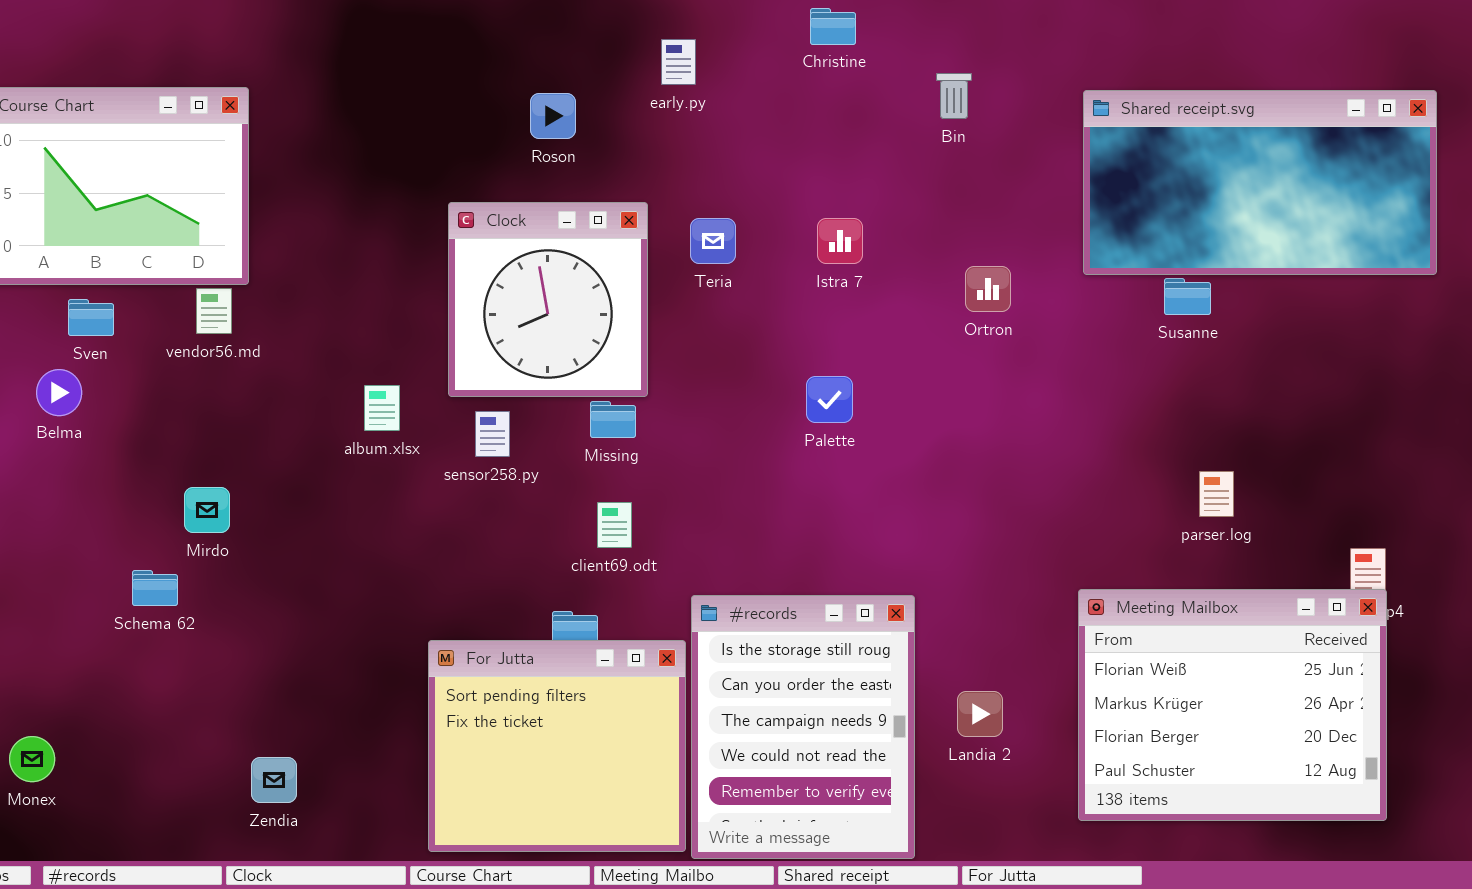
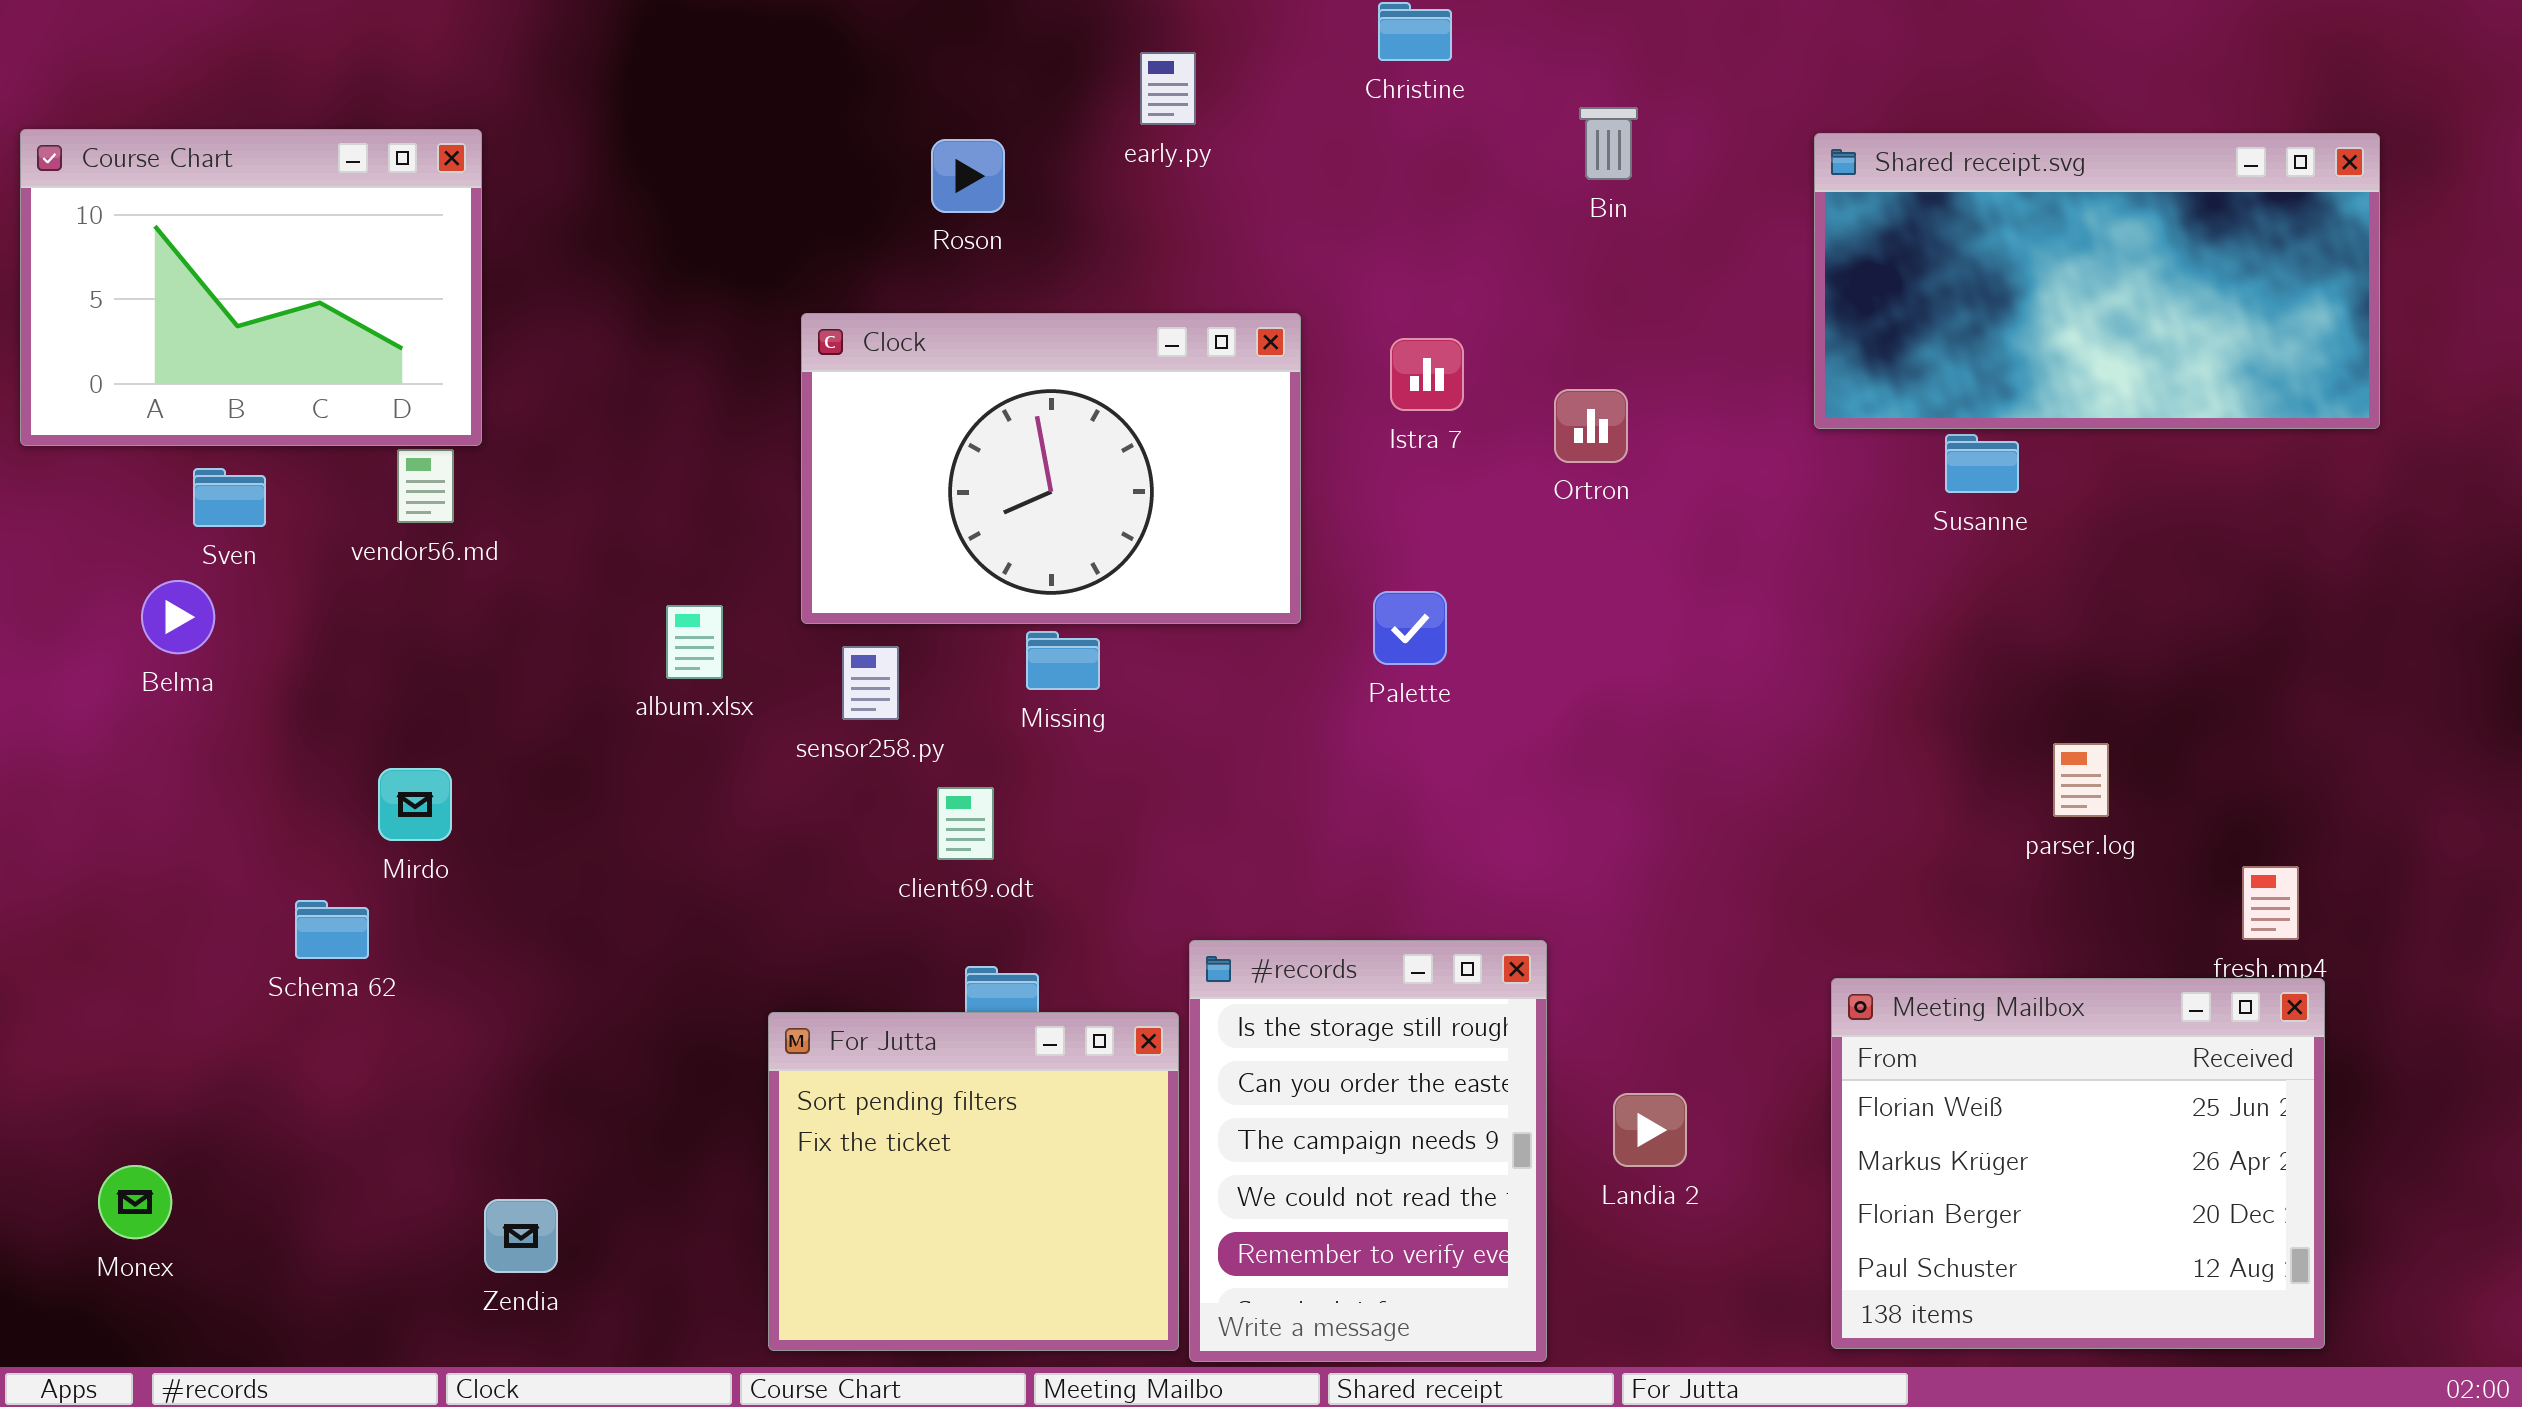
Clock: [448,202,648,397] -> [801,313,1301,624], resized
Ortron: [965,266,1011,312] -> [1554,389,1628,463], moved
parser.log: [1199,471,1234,517] -> [2053,743,2109,817], moved
client69.odt: [597,502,632,548] -> [937,787,994,860], moved
Meeting Mailbox: [1078,589,1387,821] -> [1831,978,2325,1349], moved

